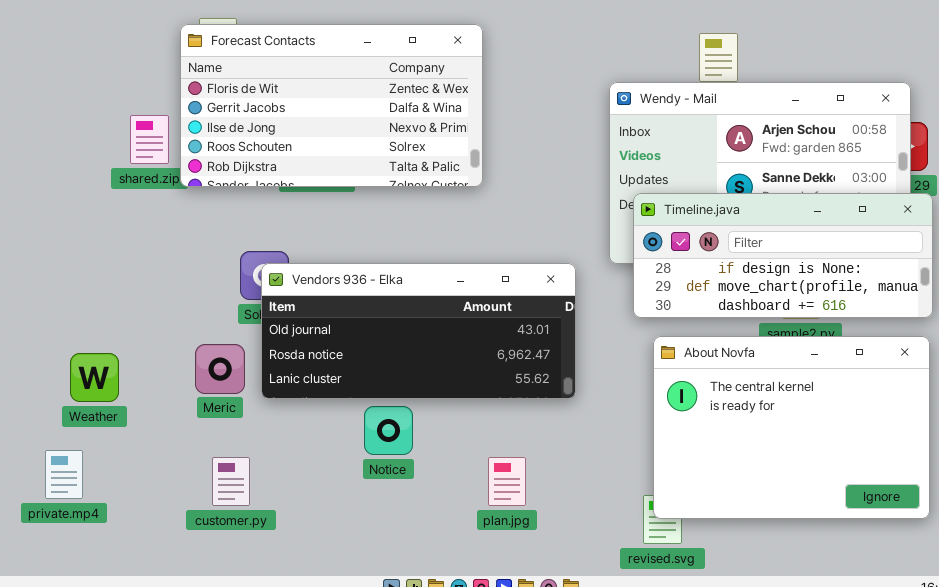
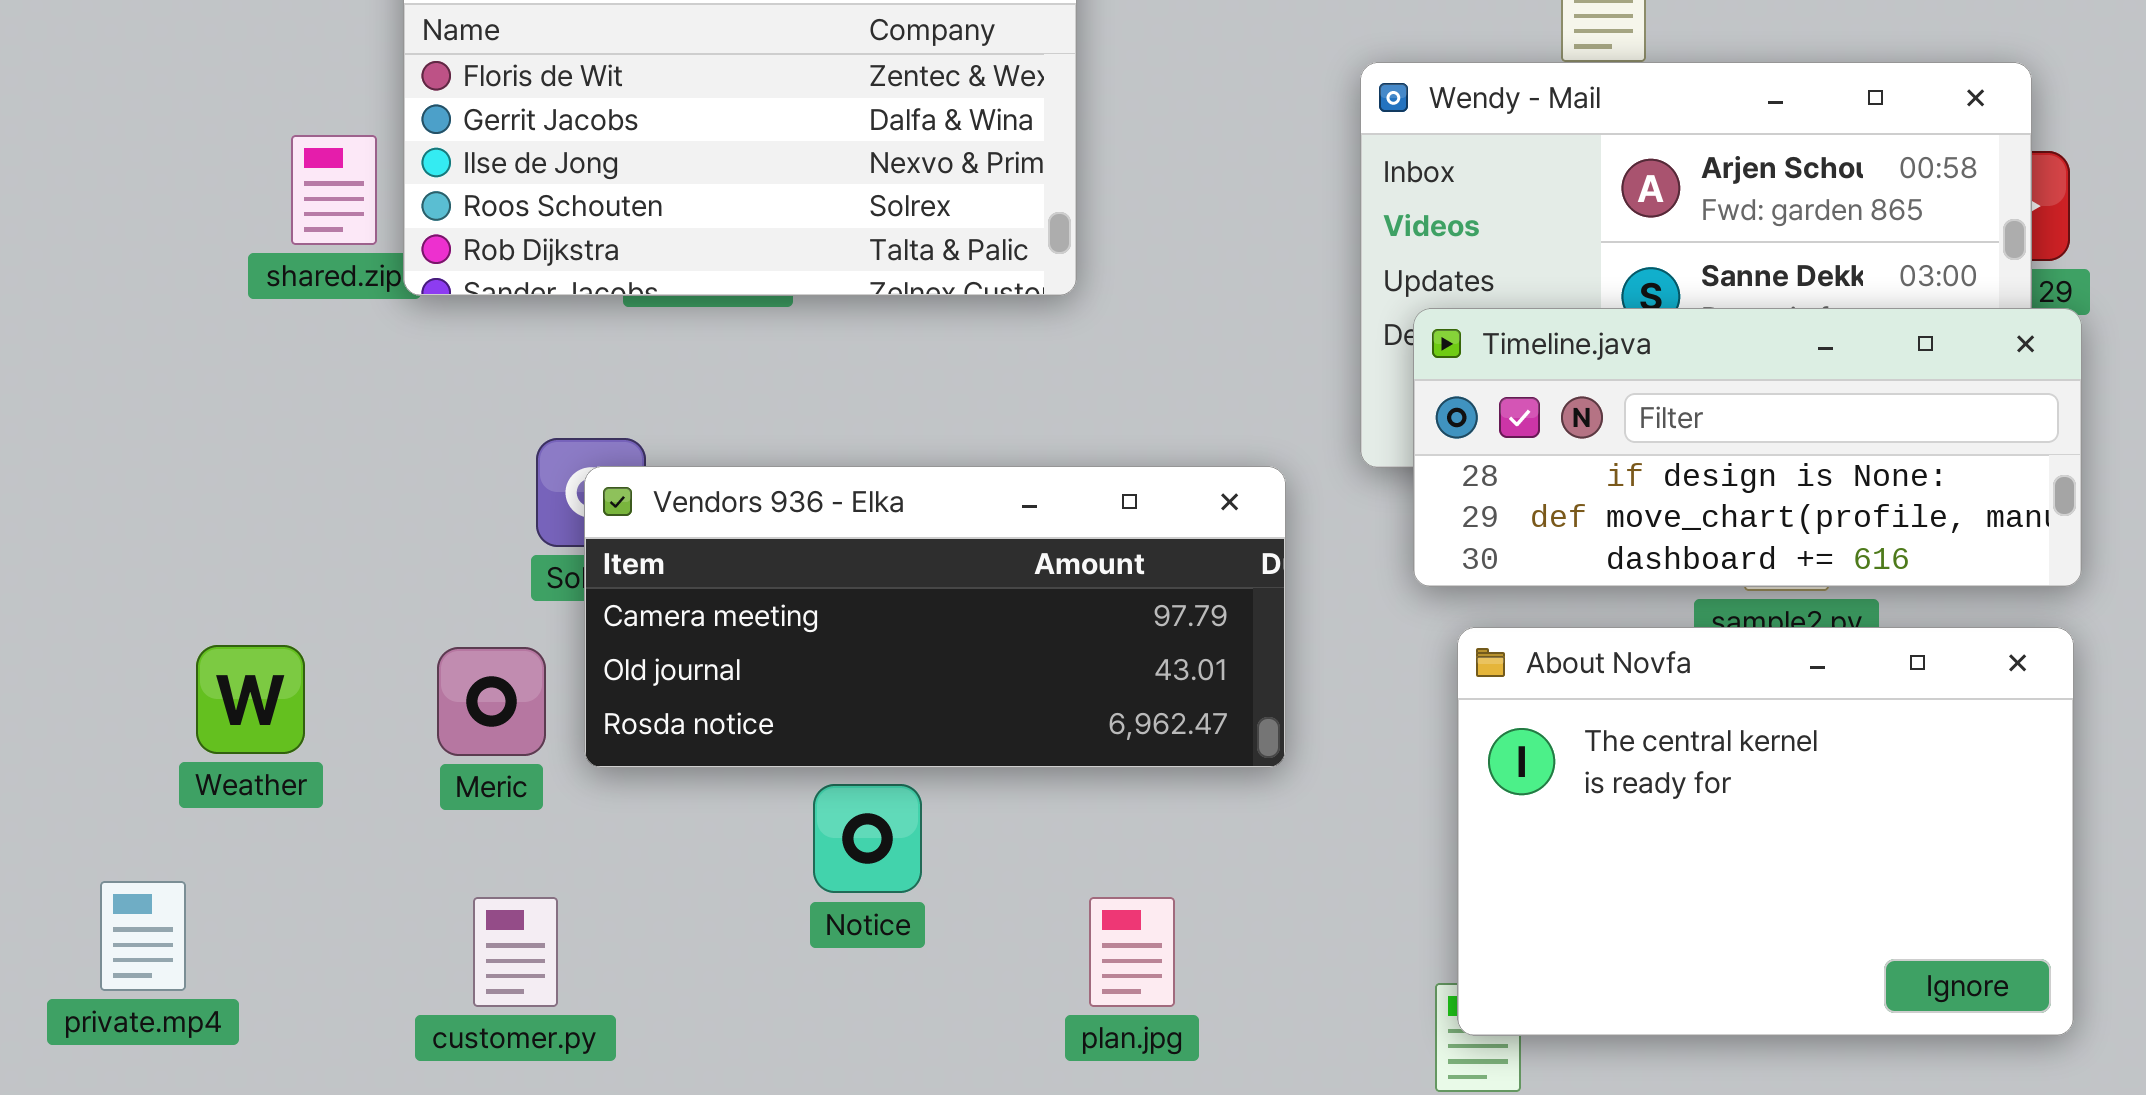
Vendors 936 - Elka: [261,263,576,399] -> [584,466,1286,768], scrolled up 1 row
Weather: [70,353,119,402] -> [196,645,305,754], moved

